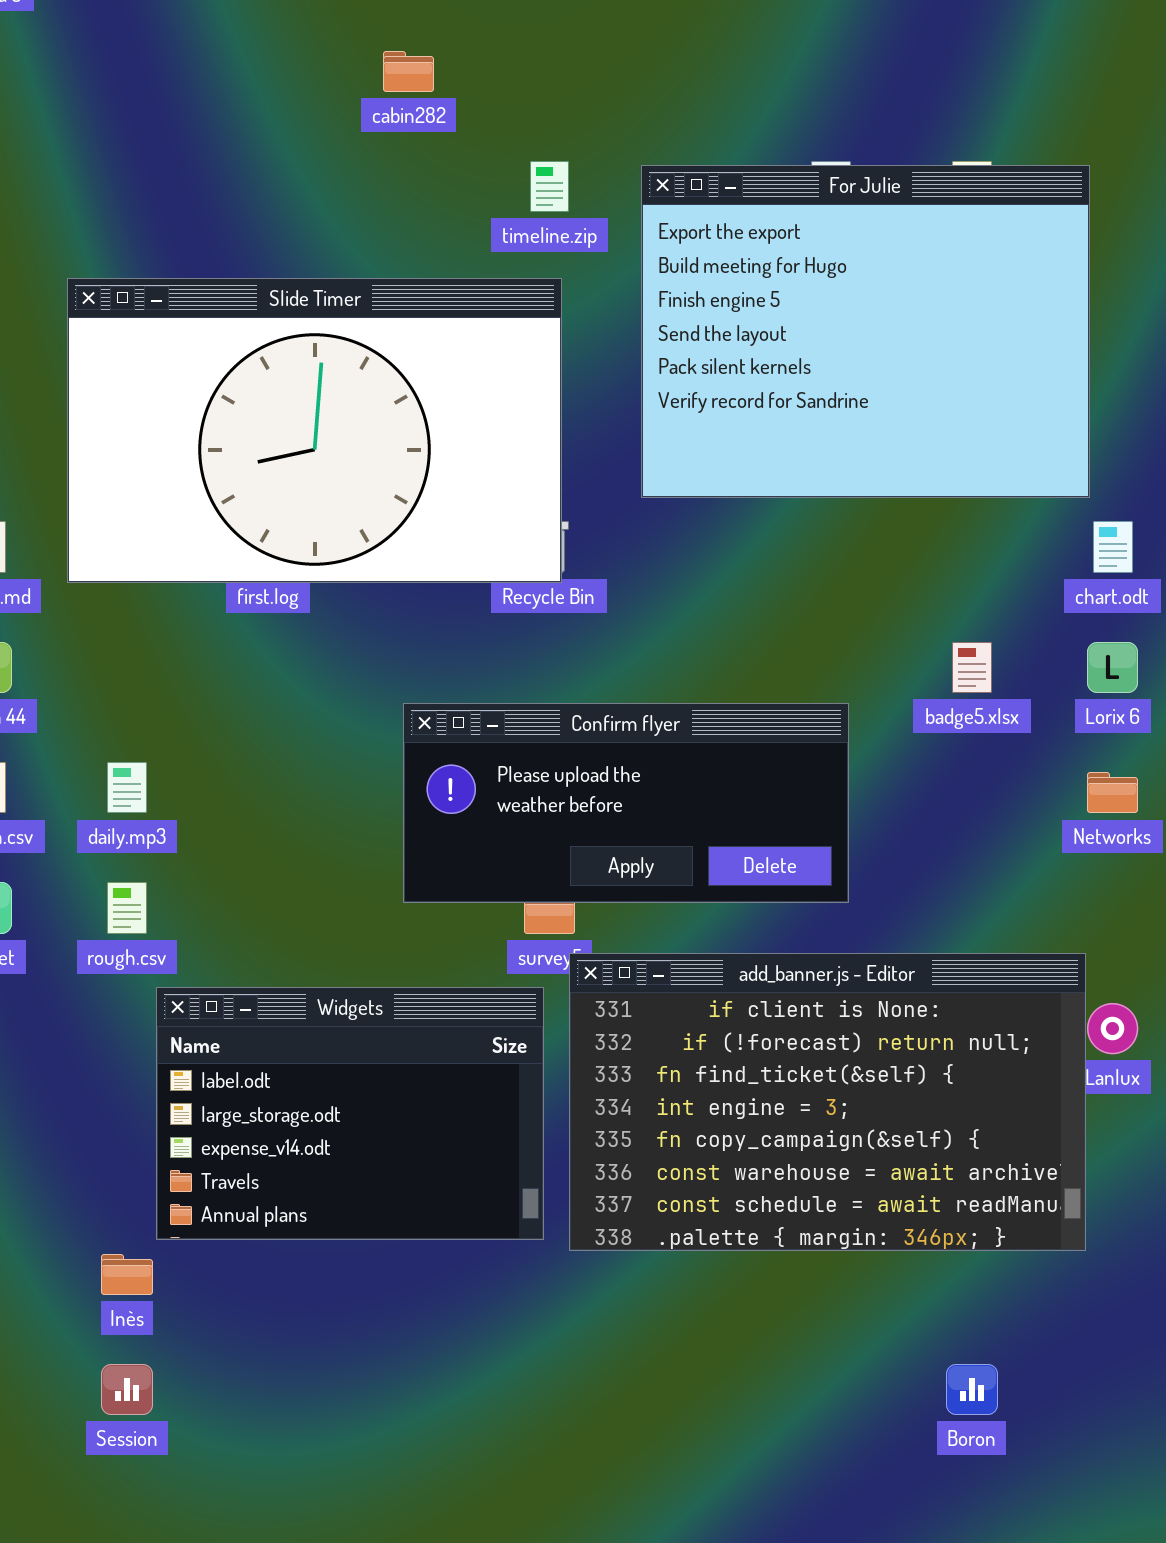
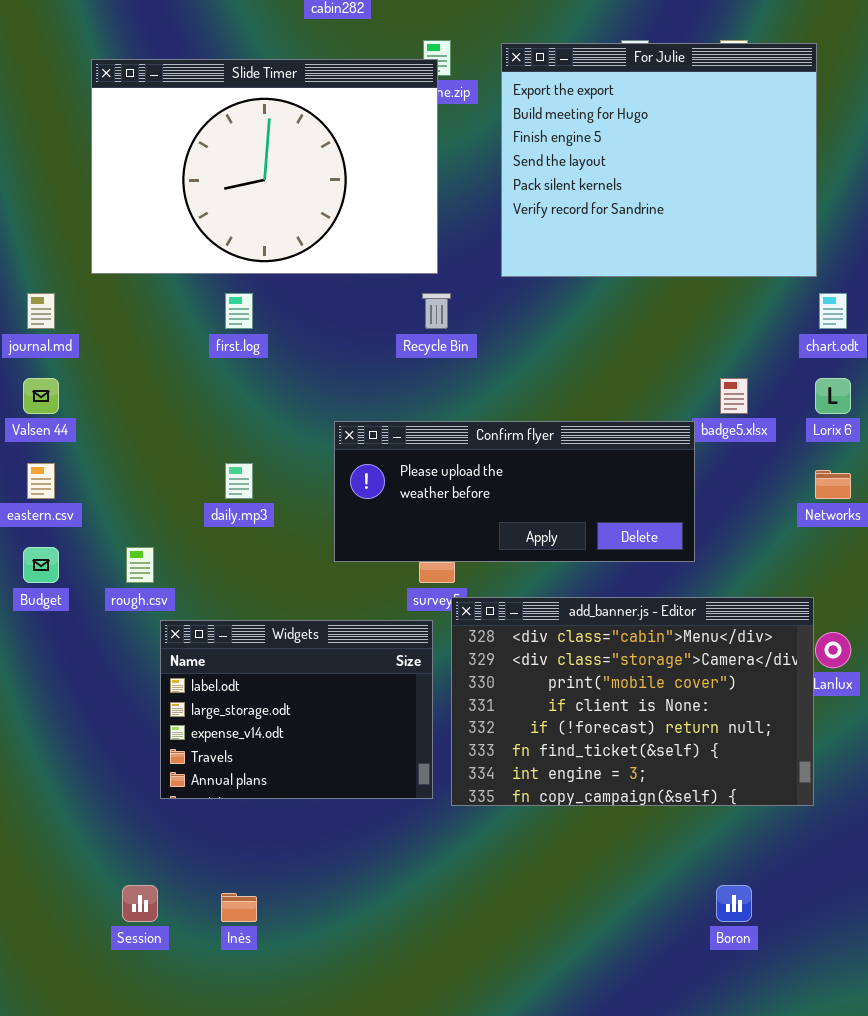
Slide Timer: [67,278,562,583] -> [91,59,438,274], moved
Confirm flyer: [403,703,849,903] -> [334,421,695,562], resized
daily.mp3: [107,762,147,813] -> [225,463,253,499], moved
add_banner.js - Editor: [569,953,1086,1251] -> [451,597,814,806], scrolled up 3 rows
Inès: [101,1254,153,1295] -> [221,893,257,922], moved

